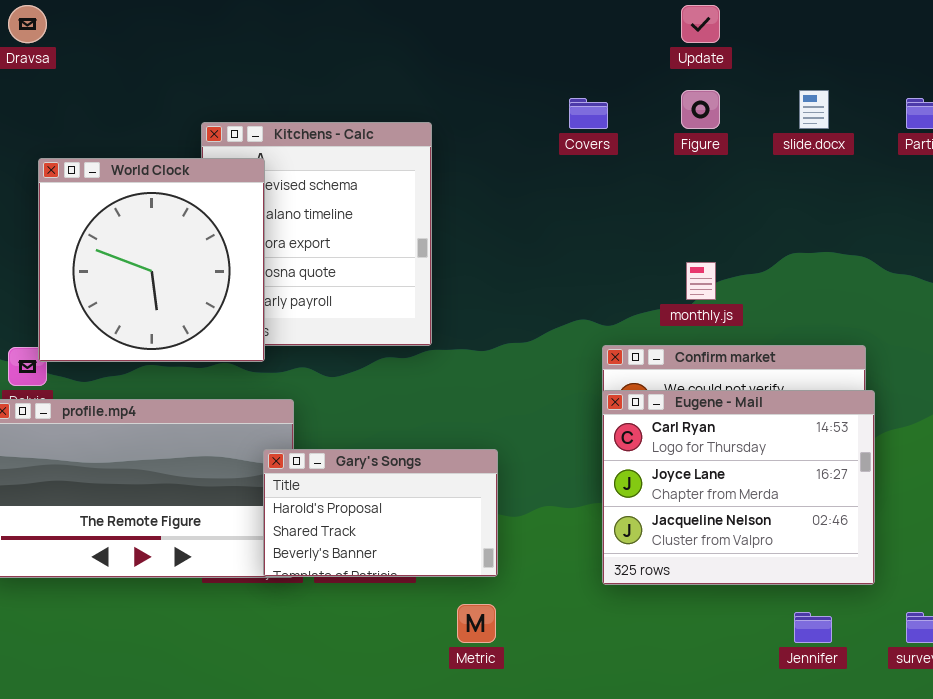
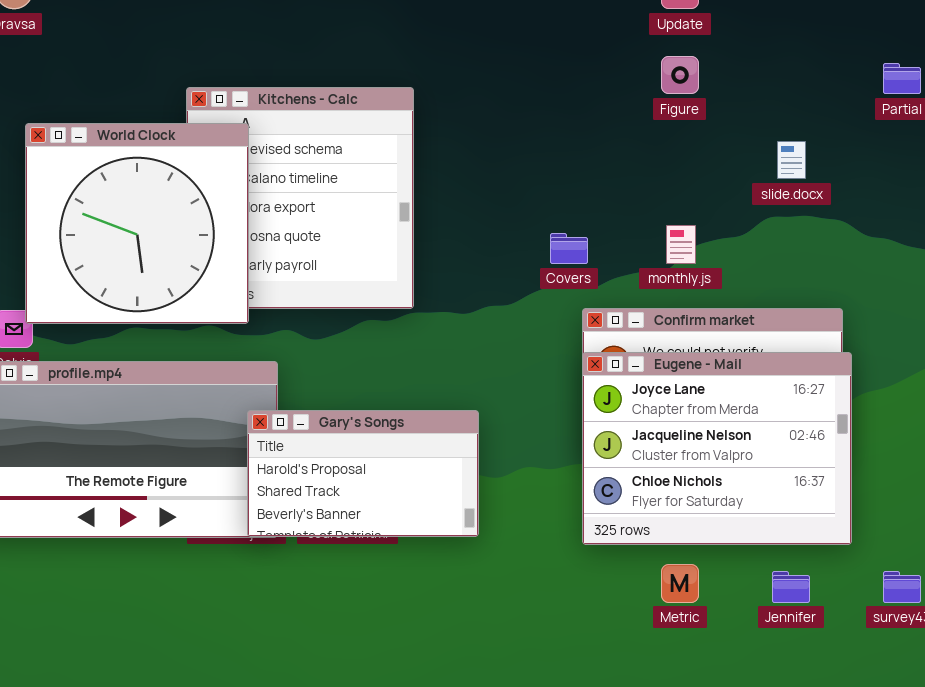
slide.docx: [799,90,829,129] -> [777,141,806,179], moved
Covers: [569,98,608,129] -> [550,233,588,264], moved
Eugene - Mail: [602,390,875,585] -> [582,352,852,545], scrolled down 1 row
Metric: [457,604,496,643] -> [661,564,699,603], moved

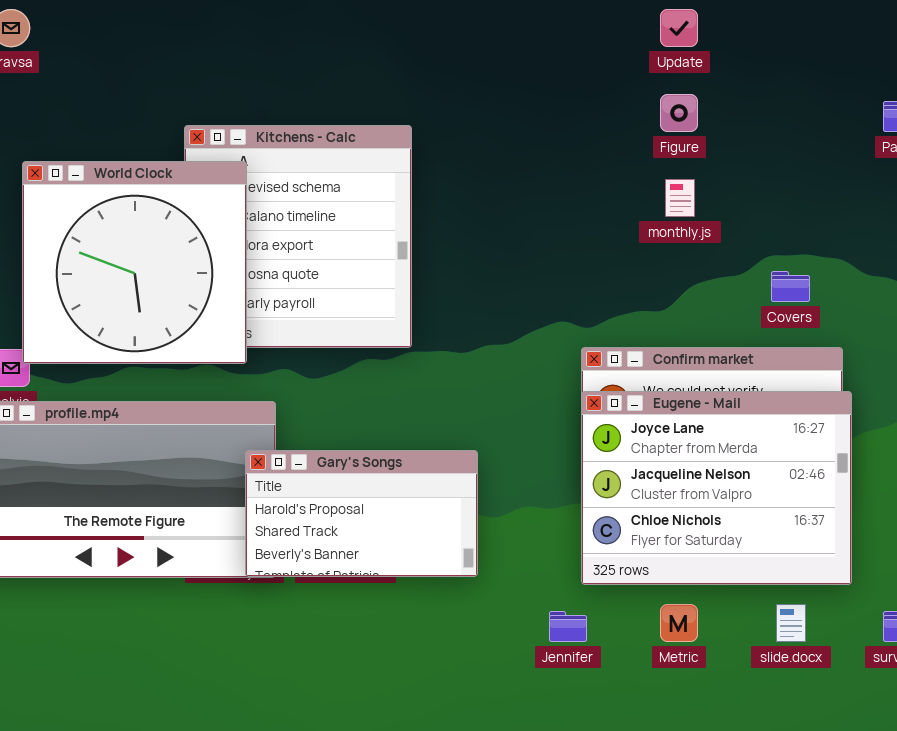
slide.docx: [777,141,806,179] -> [776,604,806,642], moved
monthly.js: [666,225,696,264] -> [665,179,695,217], moved
Covers: [550,233,588,264] -> [771,271,810,302], moved
Jennifer: [772,571,810,603] -> [549,611,587,642], moved

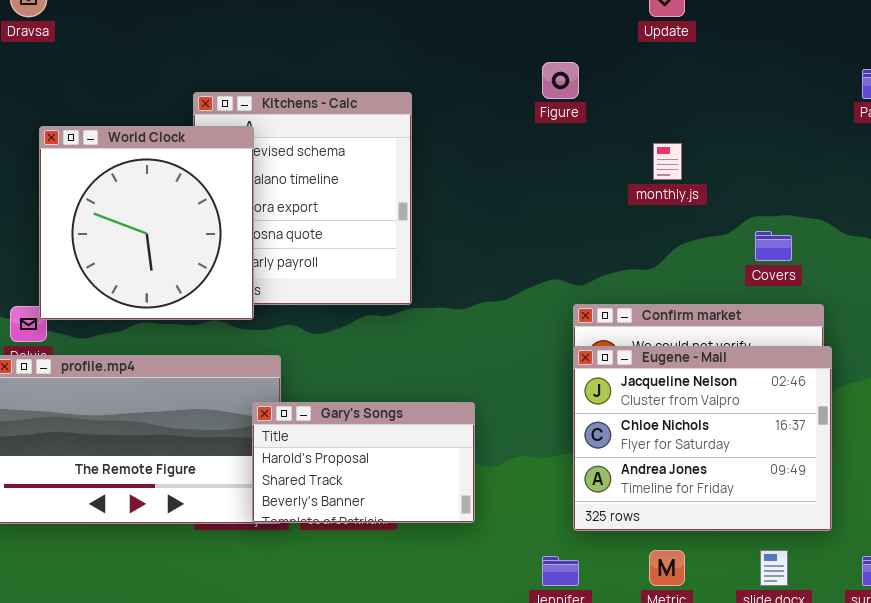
Figure: [660,94,698,132] -> [542,62,579,99], moved
Eugene - Mail: [581,391,852,585] -> [573,346,832,531], scrolled down 1 row

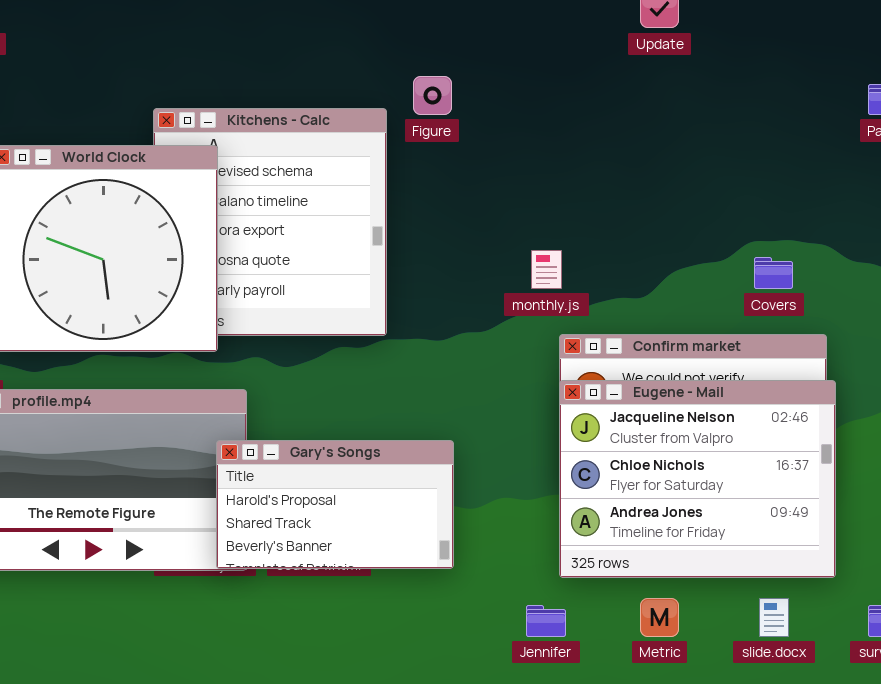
Figure: [542,62,579,99] -> [413,76,452,115], moved
monthly.js: [653,143,682,180] -> [531,250,562,289], moved

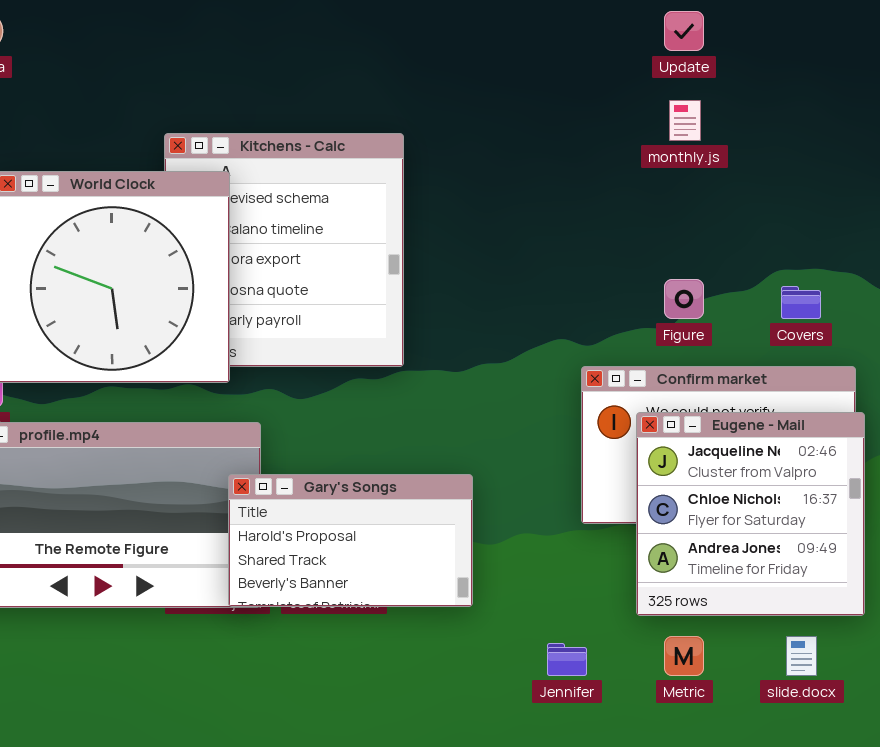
Figure: [413,76,452,115] -> [664,279,704,319], moved
monthly.js: [531,250,562,289] -> [669,100,701,141], moved
Eugene - Mail: [559,380,836,578] -> [636,412,865,616], resized

